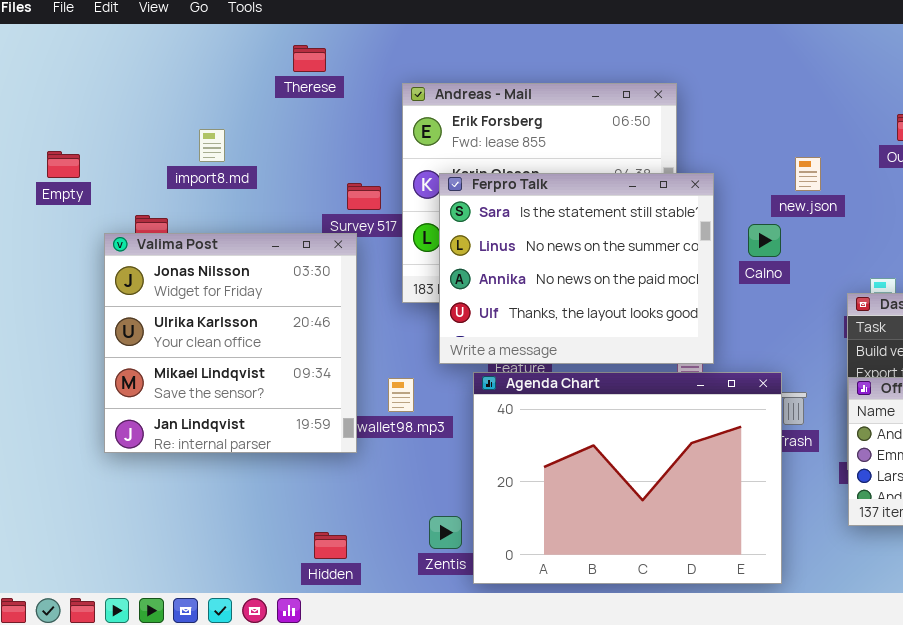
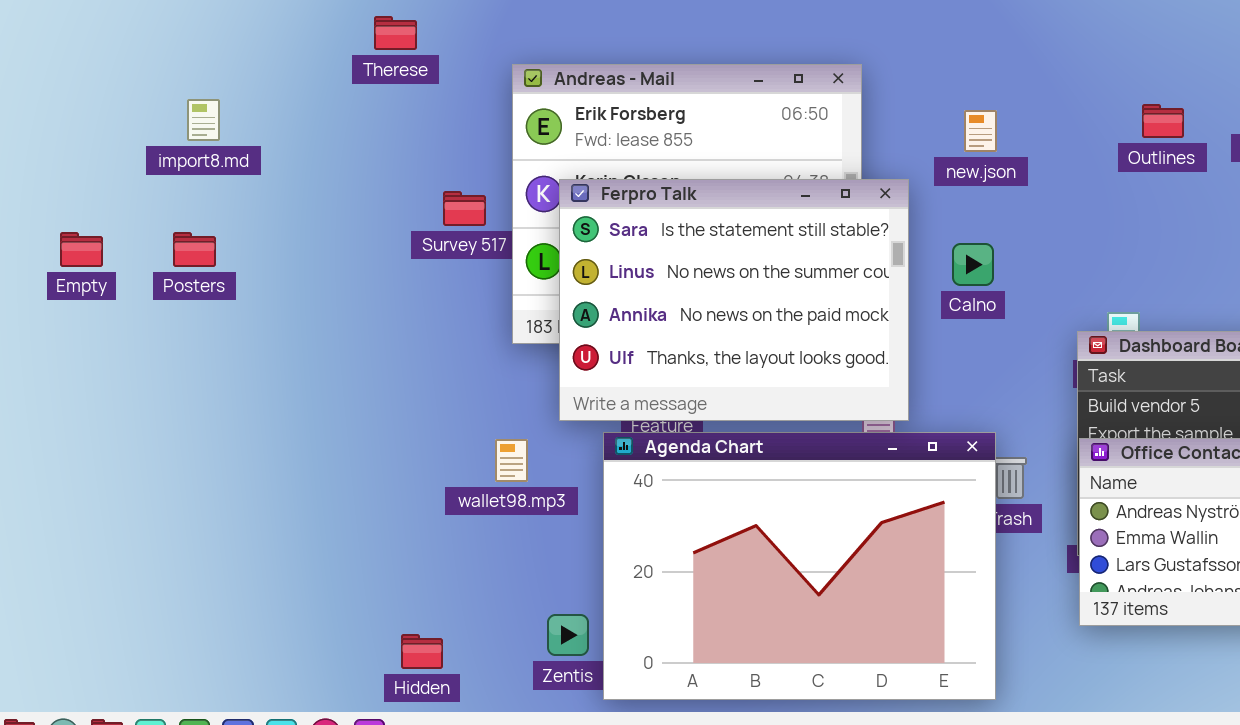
import8.md: [199,129,225,162] -> [187,99,220,141], moved
Empty: [47,151,80,178] -> [60,232,103,267], moved
new.json: [795,157,821,191] -> [964,110,997,152], moved
Valima Post: [104,233,357,453] -> none, closed

